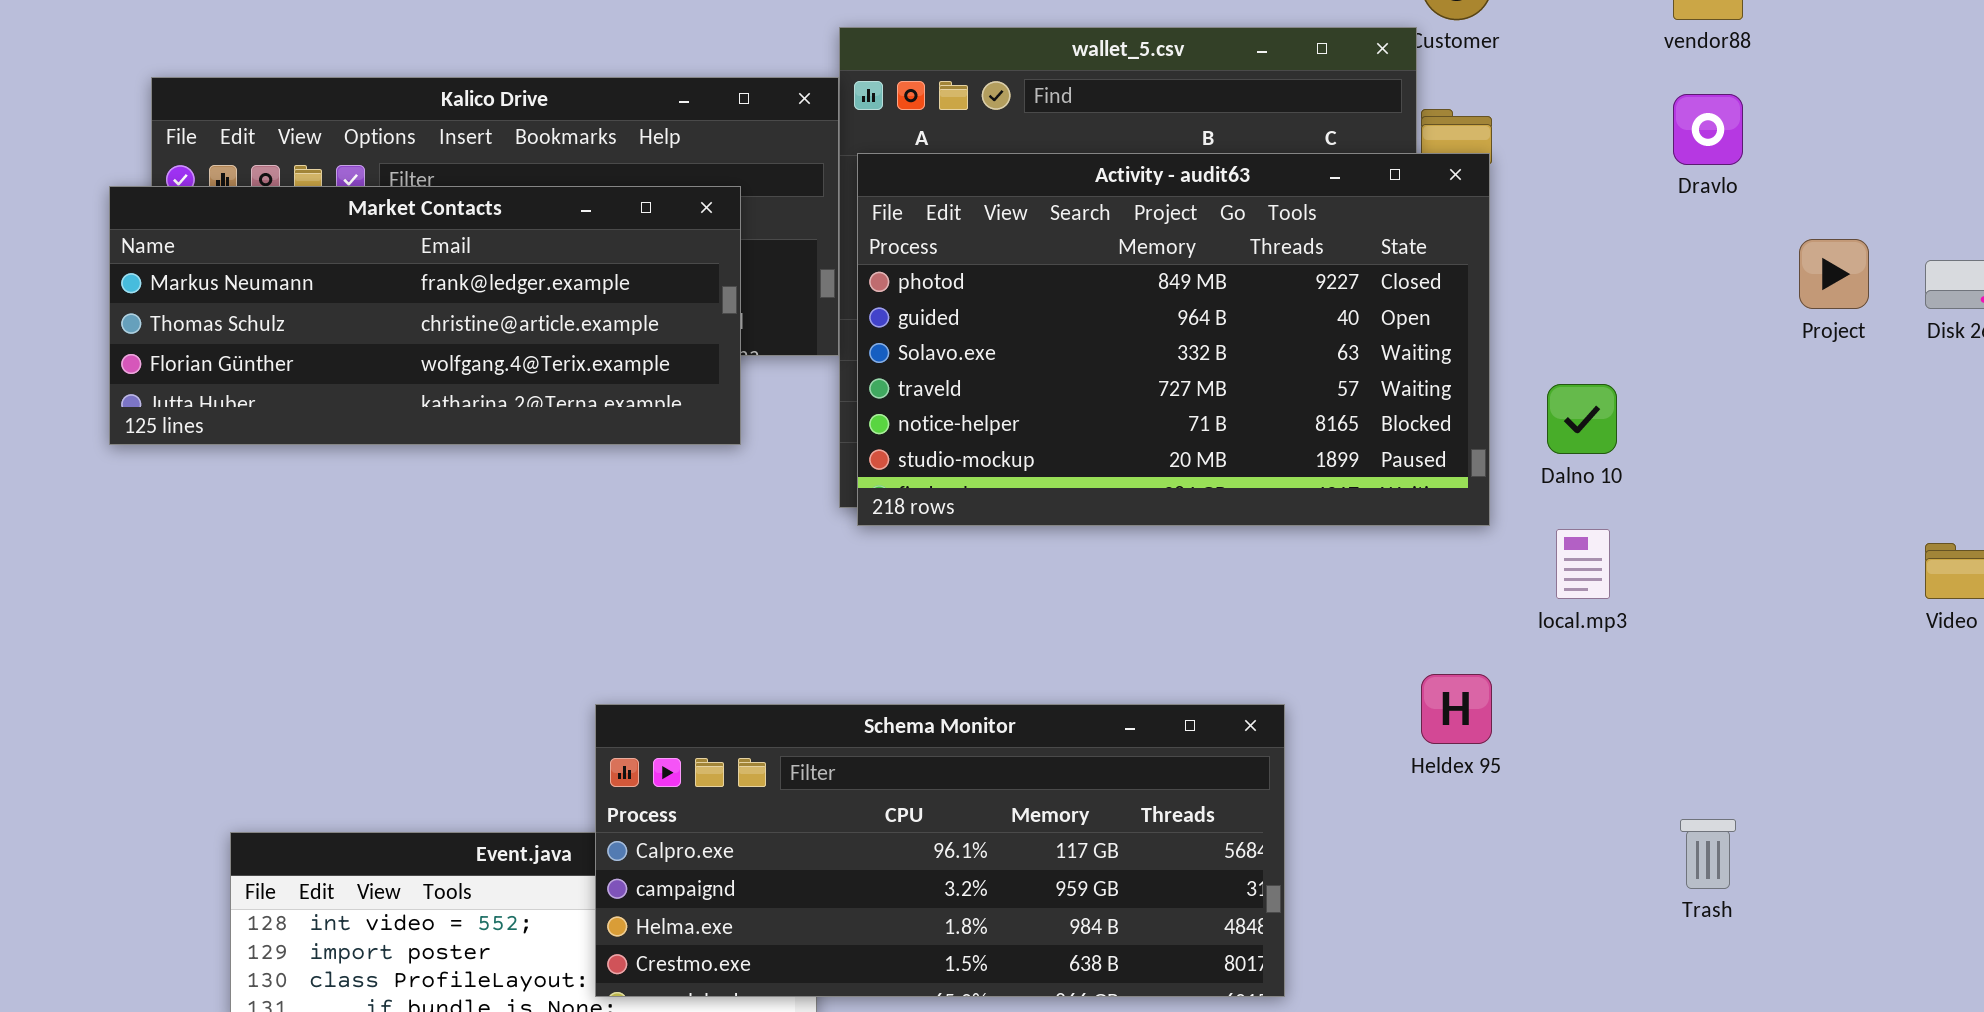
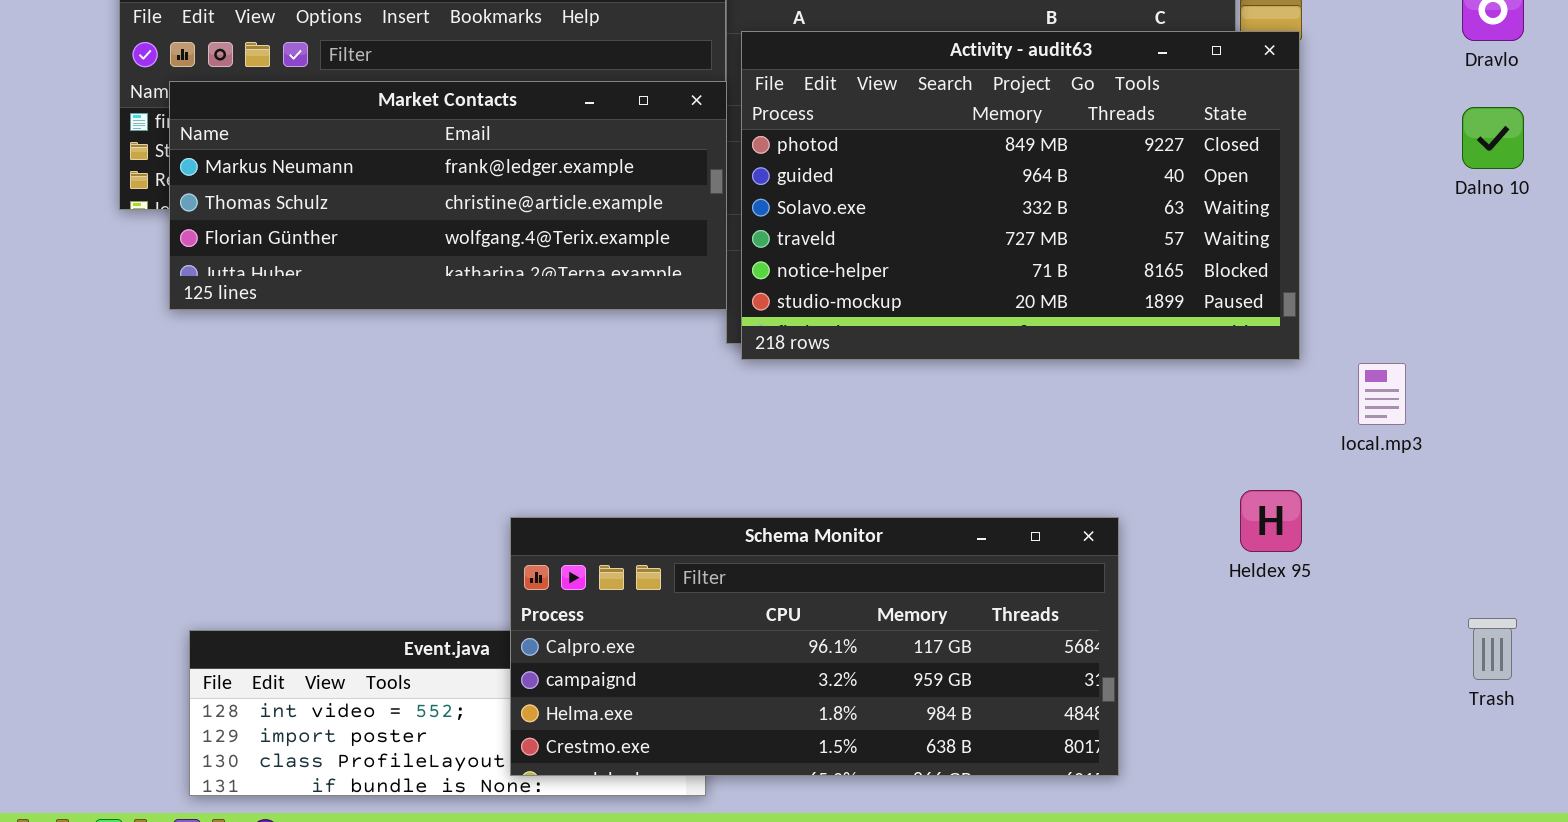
Market Contacts: [109,186,741,445] -> [169,81,727,310], moved
Dalno 10: [1547,384,1617,454] -> [1462,107,1524,169], moved

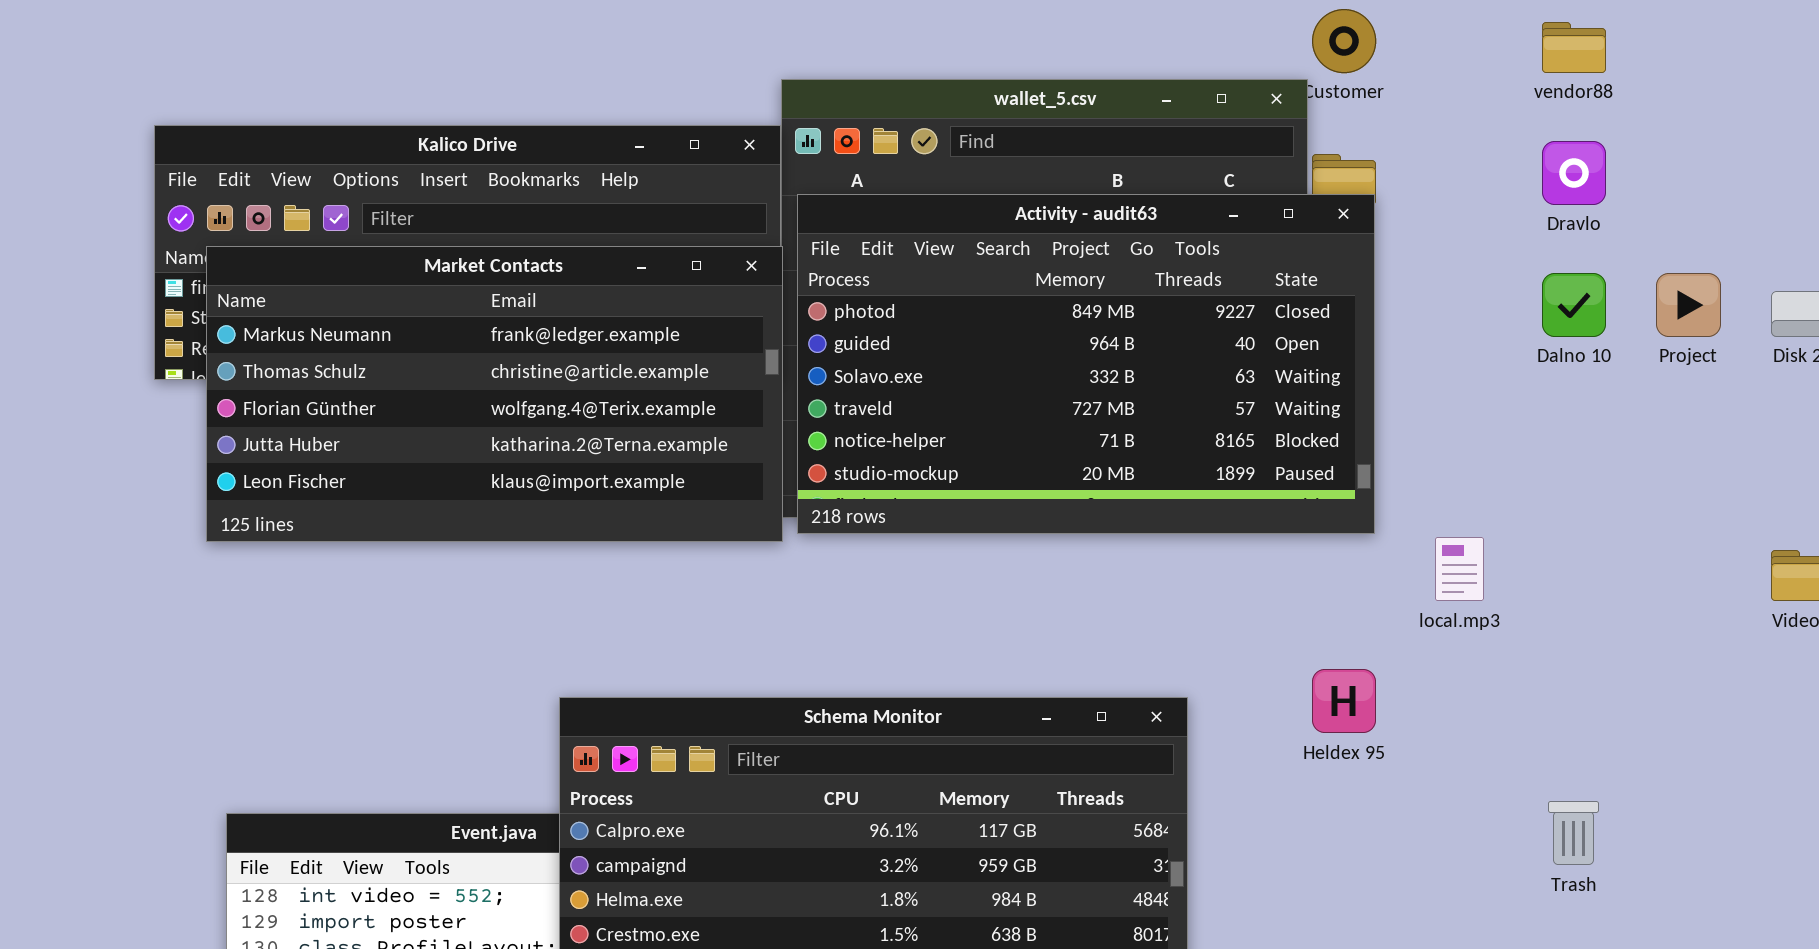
Market Contacts: [169,81,727,310] -> [206,246,783,542], resized

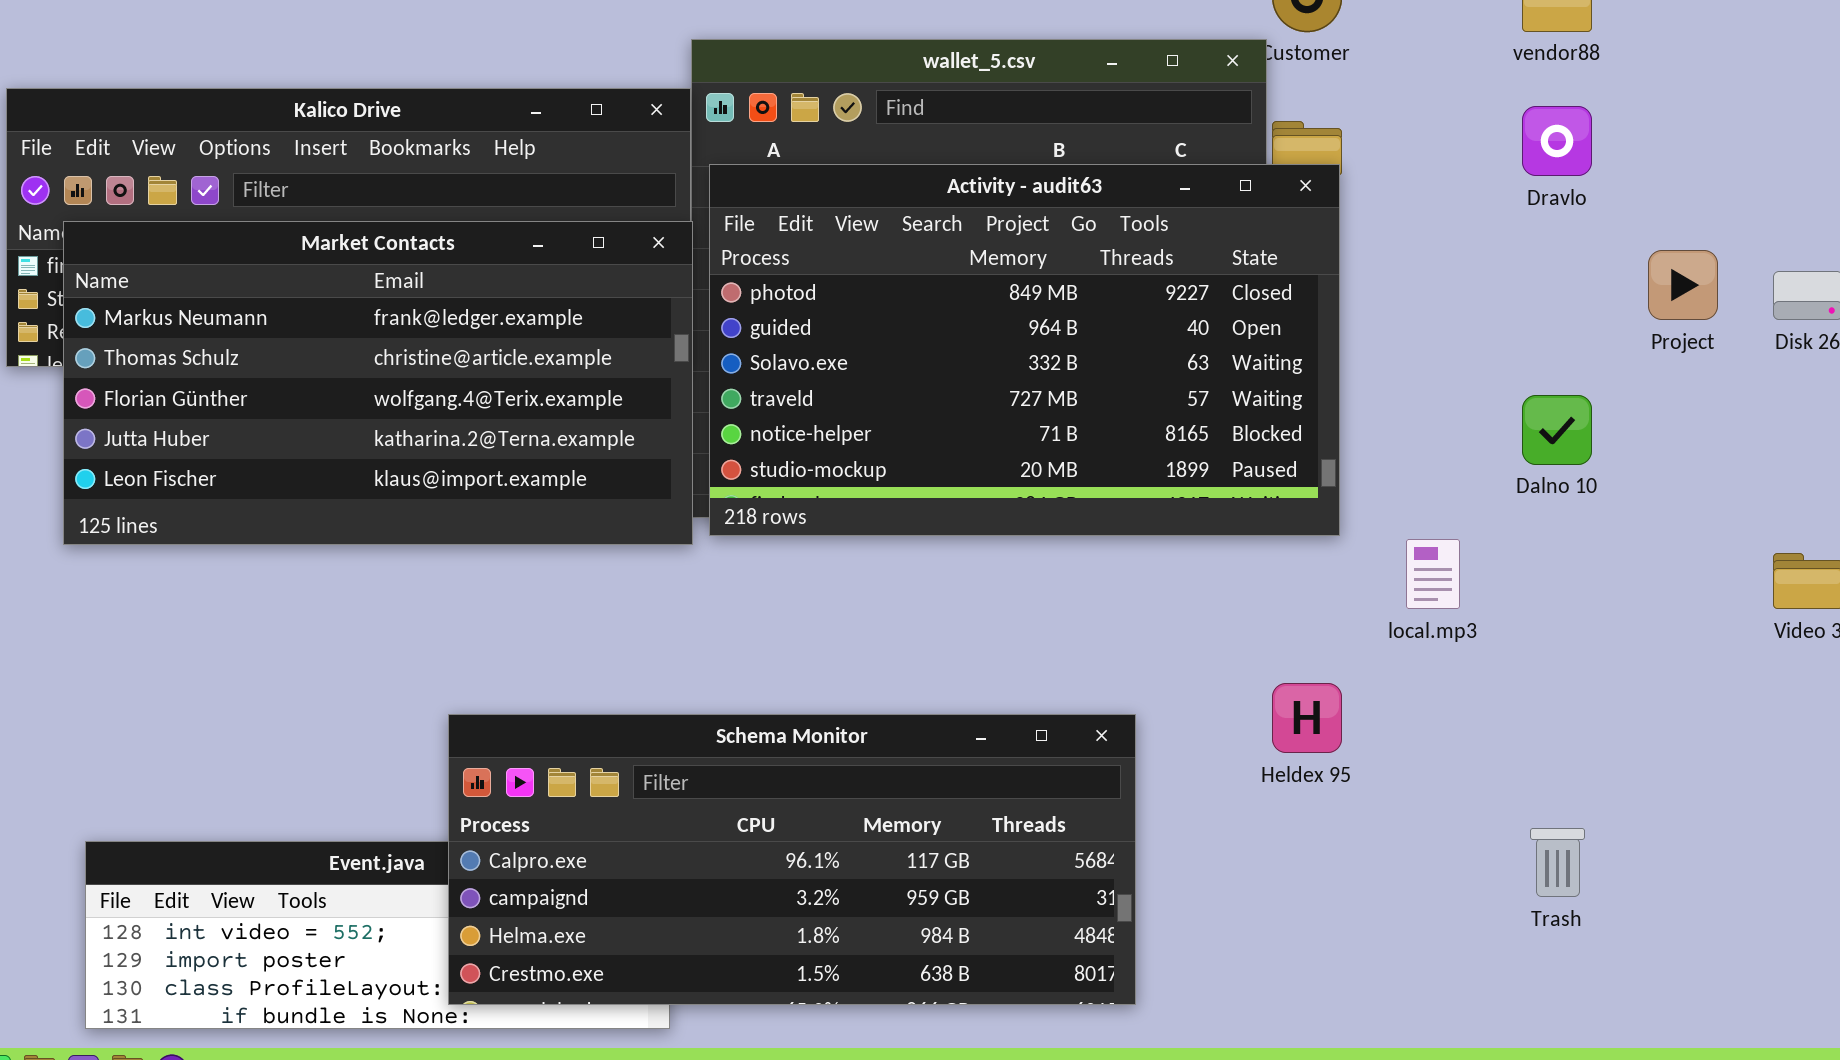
Dalno 10: [1542,273,1606,337] -> [1522,395,1592,465], moved

